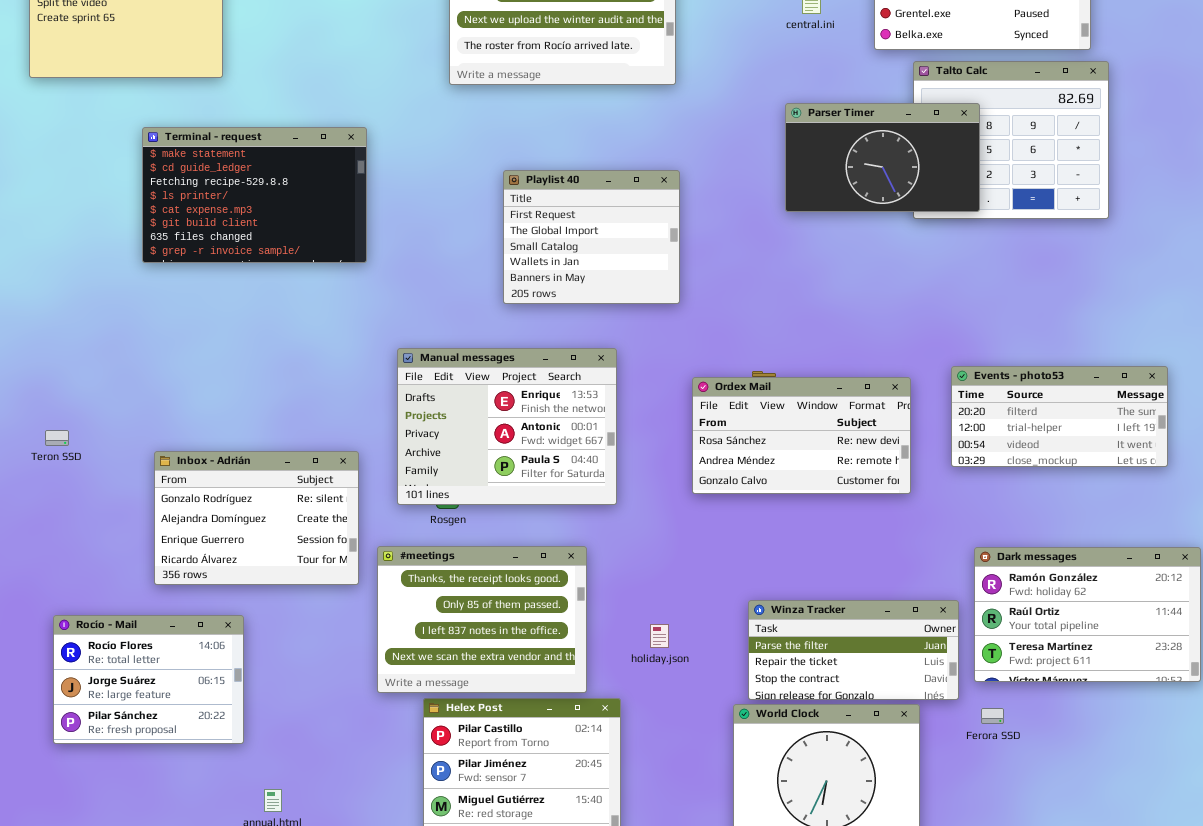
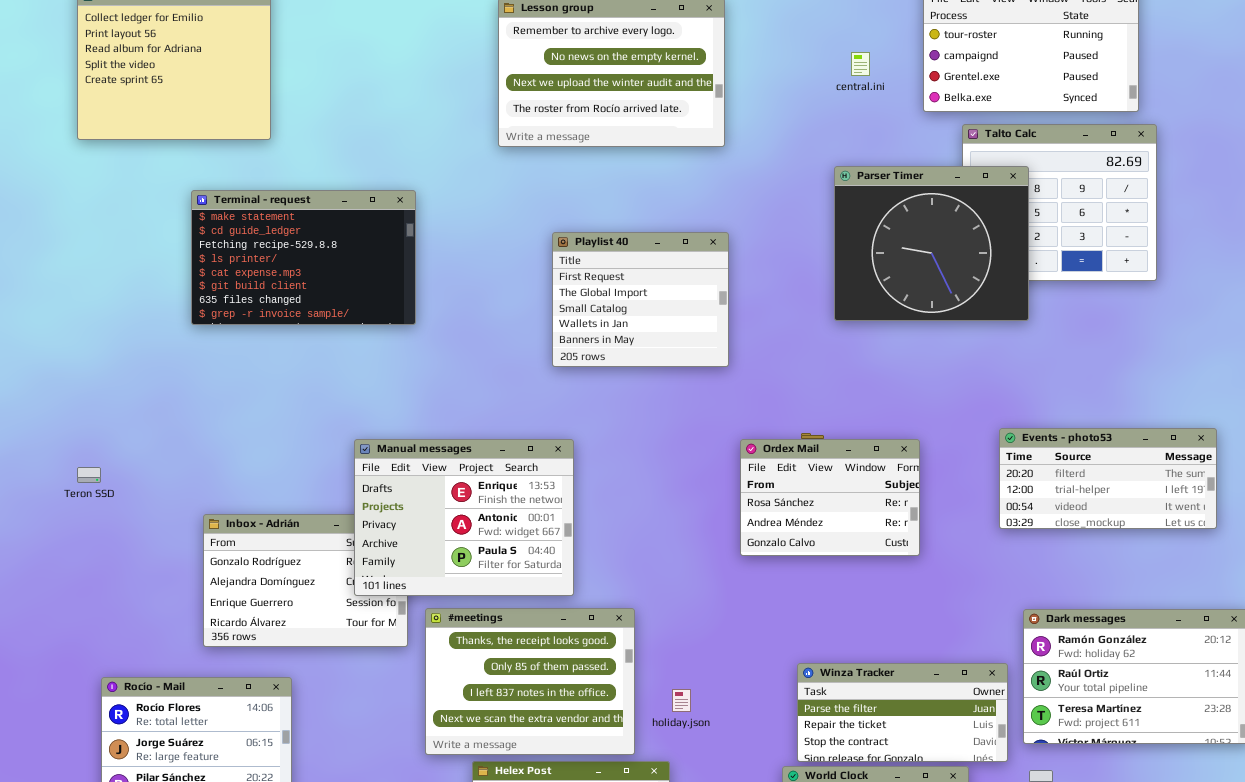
Parser Timer: [785,103,980,212] -> [834,166,1029,321], resized
Manual messages: [397,348,617,505] -> [354,439,574,596], moved
Ordex Mail: [692,377,911,494] -> [740,439,920,556], resized
Teron SSD: [45,430,69,446] -> [77,467,101,483], moved
holiday.json: [650,624,669,648] -> [672,689,691,712], moved

